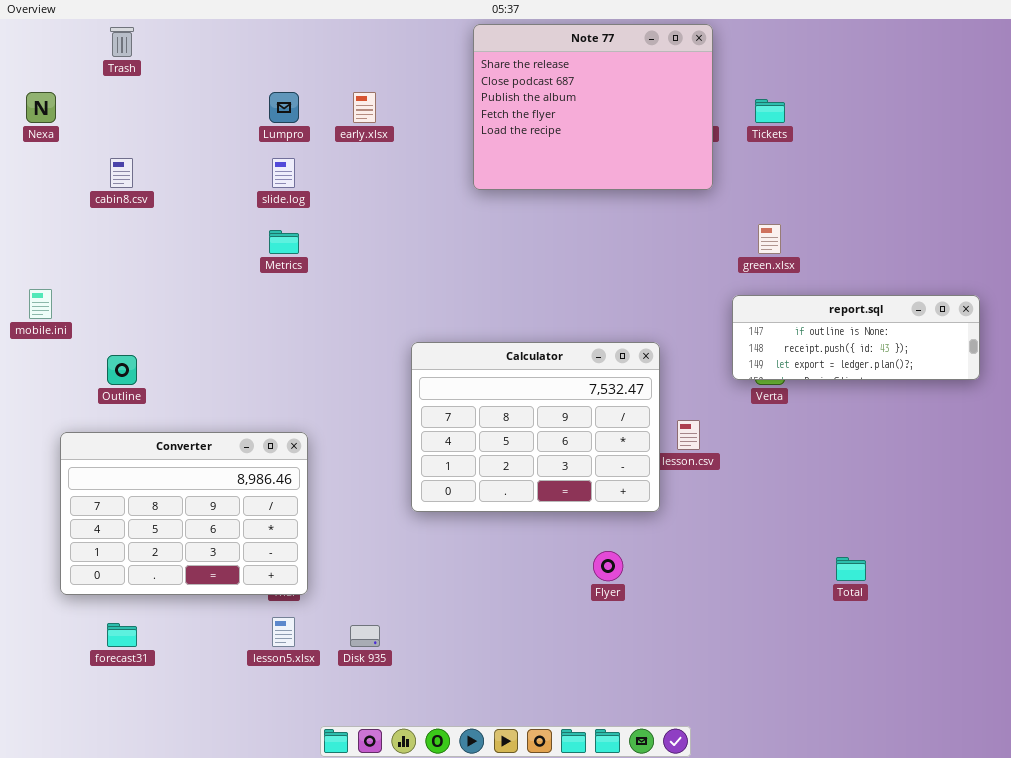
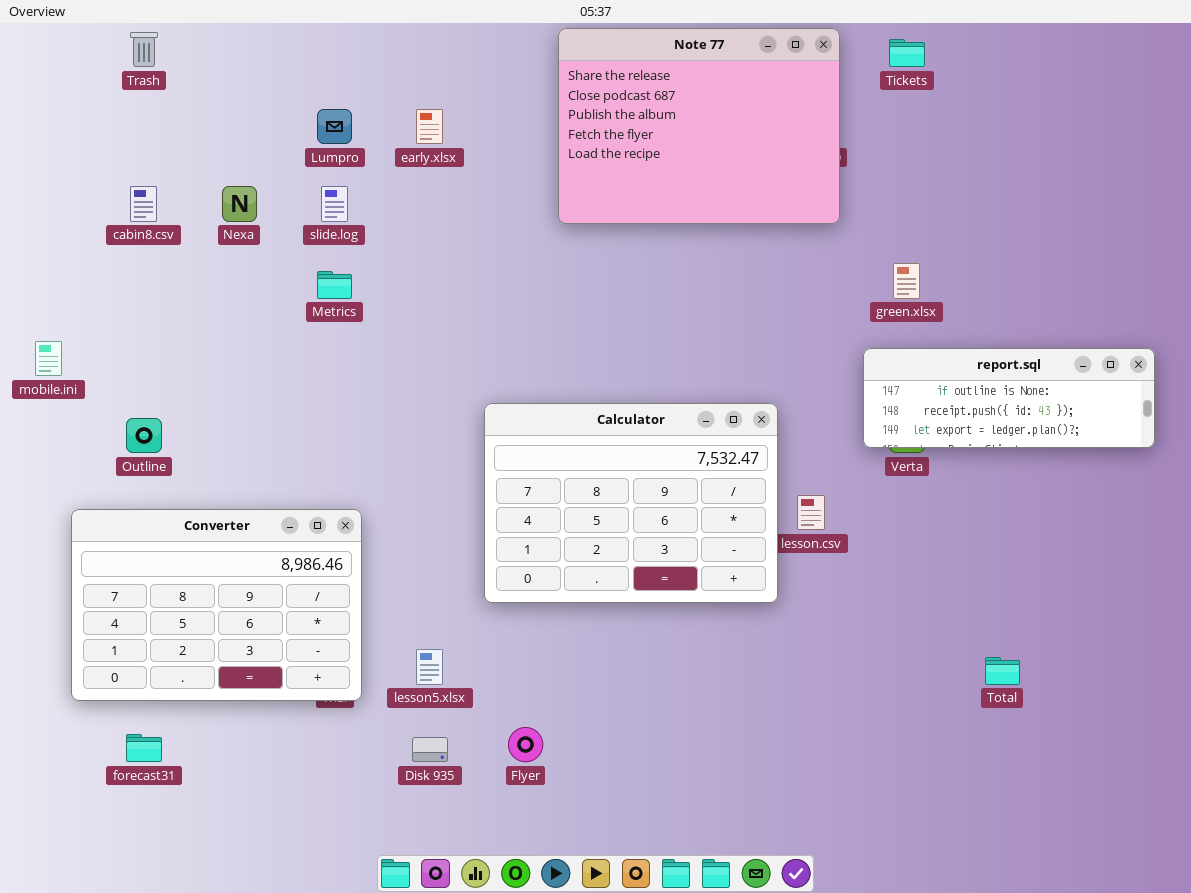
Nexa: [26,92,56,123] -> [222,186,257,222], moved
Tickets: [755,99,785,123] -> [889,39,925,67], moved
Flyer: [593,551,623,581] -> [508,727,543,762], moved
lesson5.xlsx: [272,617,295,647] -> [416,649,443,685], moved

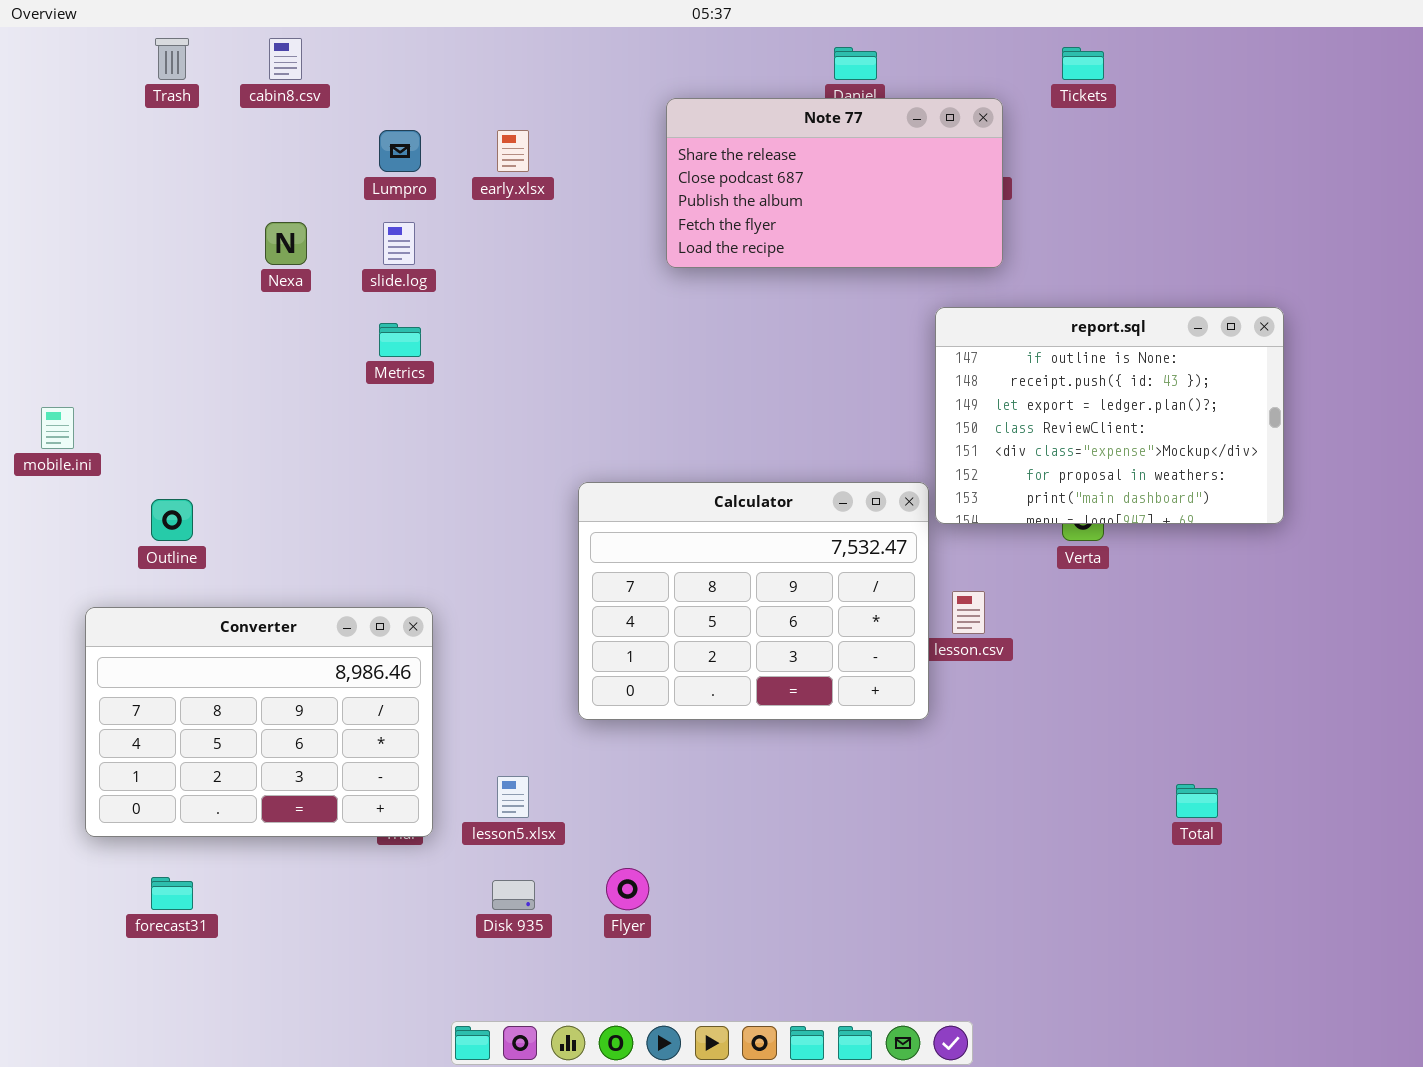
Note 77: [558,28,840,224] -> [666,98,1003,268], resized
cabin8.csv: [130,186,157,222] -> [269,38,302,80], moved
report.sql: [863,348,1155,448] -> [935,307,1284,524], moved, resized

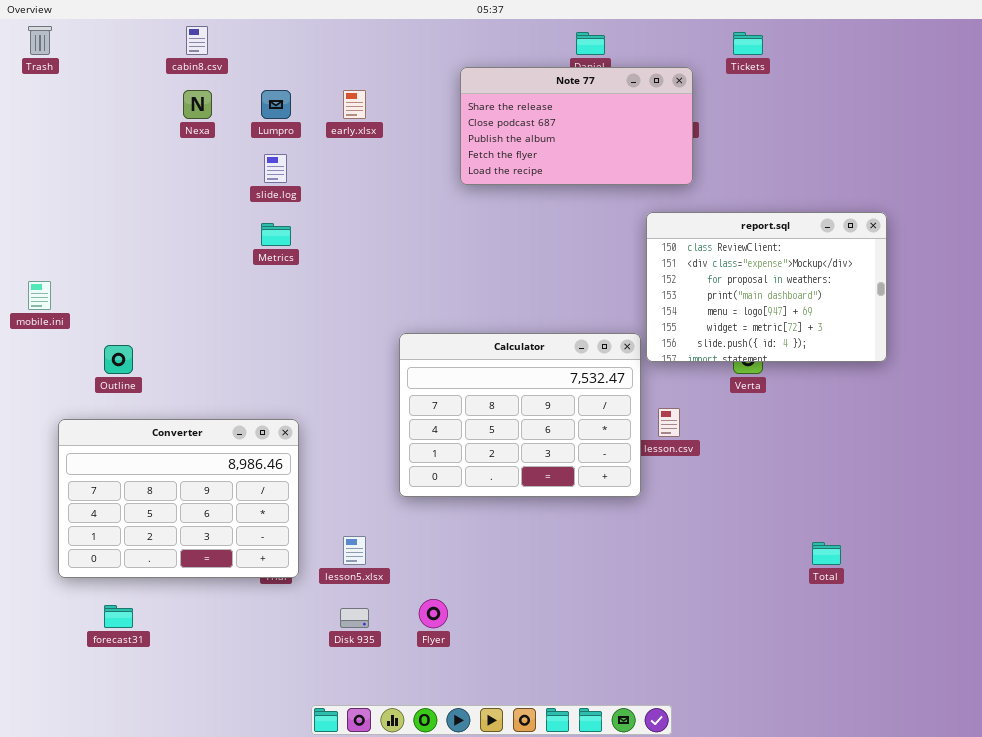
Trash: [155,38,189,80] -> [28,26,52,55], moved
Nexa: [265,222,307,265] -> [183,90,212,119], moved
report.sql: [935,307,1284,524] -> [646,212,887,362], scrolled down 3 rows

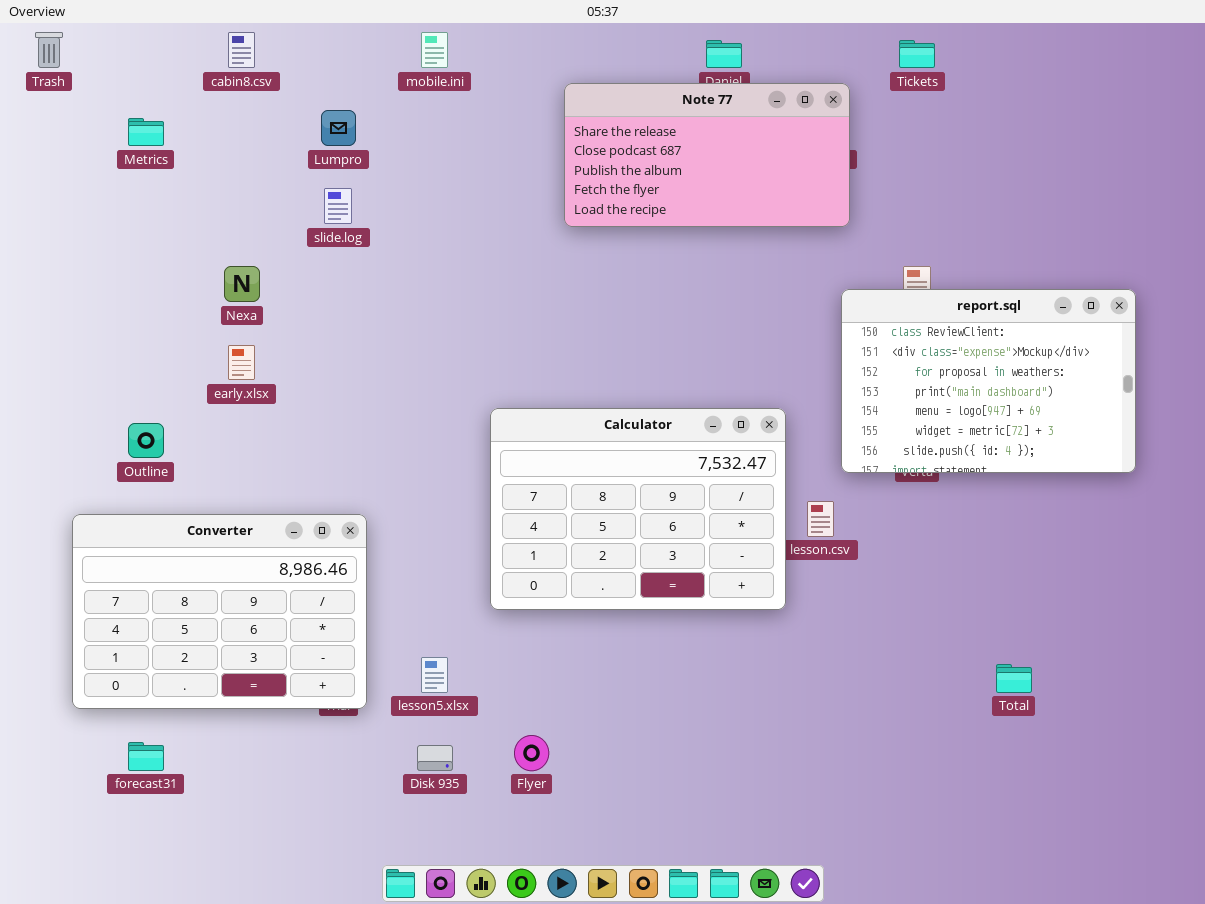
Nexa: [183,90,212,119] -> [224,266,260,302], moved
early.xlsx: [343,90,366,119] -> [228,345,255,380], moved
report.sql: [646,212,887,362] -> [841,289,1136,473], moved
Metrics: [261,223,291,246] -> [128,118,164,146], moved
mobile.ini: [28,281,51,310] -> [421,32,448,68], moved

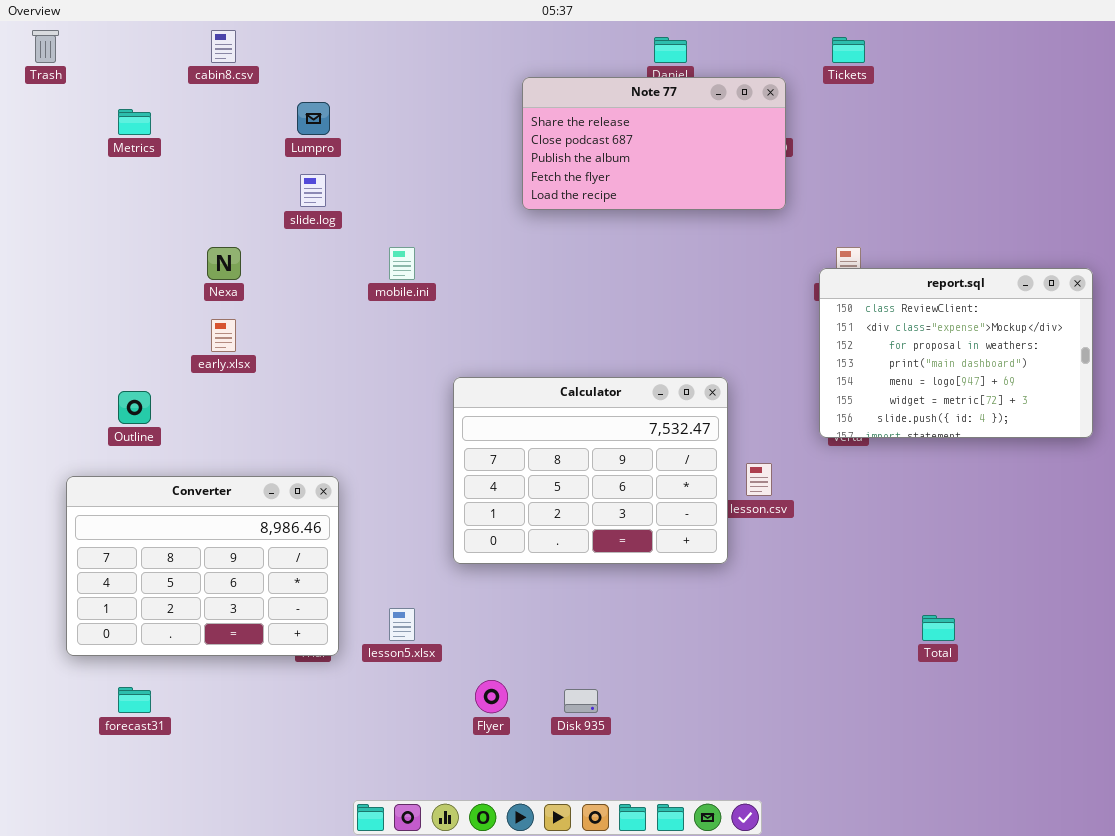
mobile.ini: [421,32,448,68] -> [389,247,415,280], moved
report.sql: [841,289,1136,473] -> [819,268,1093,438], moved
Disk 935: [417,745,453,771] -> [564,689,598,713], moved

